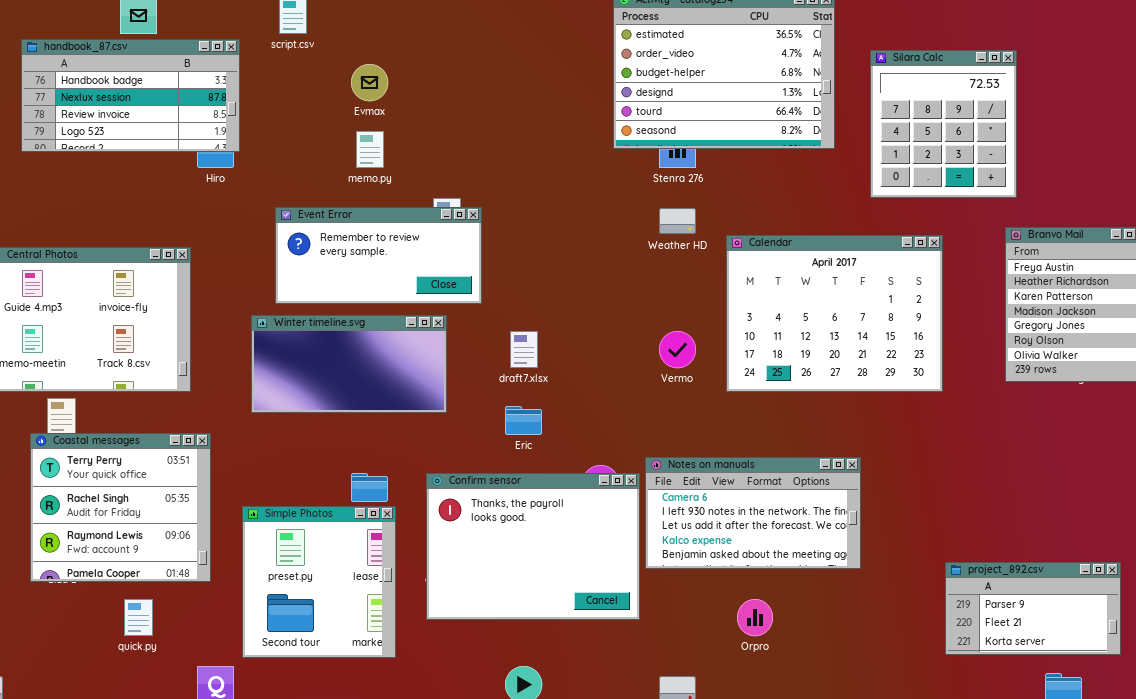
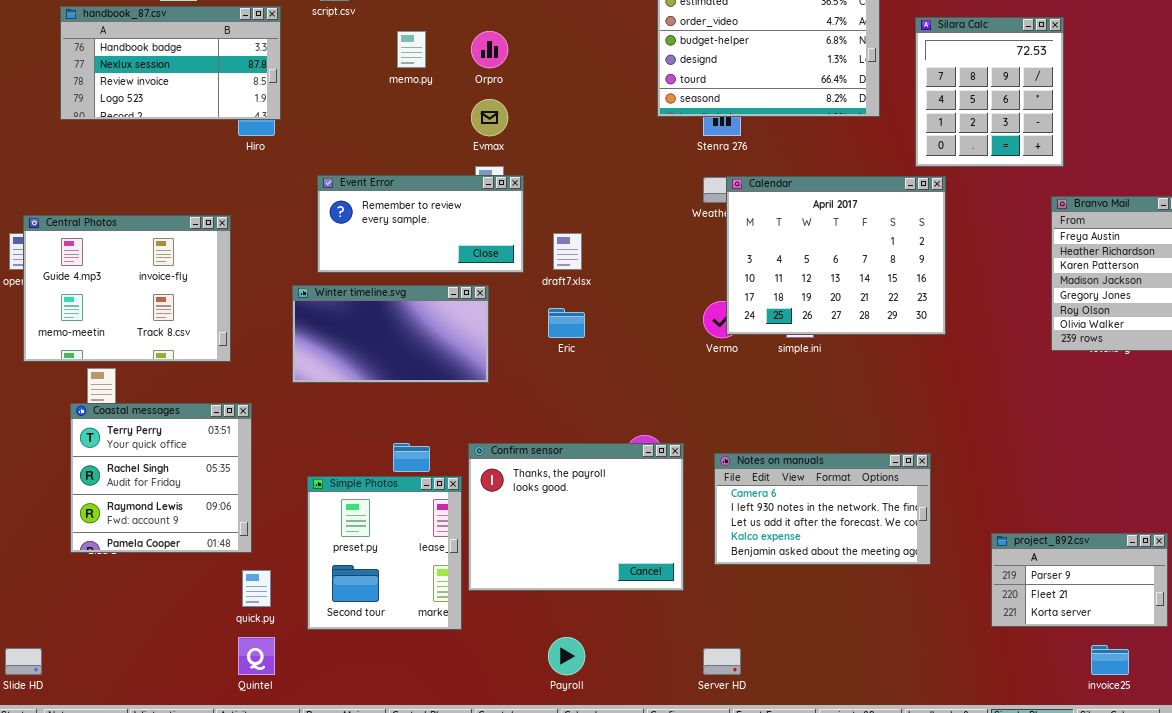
Evmax: [351,64,388,101] -> [471,99,508,136], moved
memo.py: [356,131,384,168] -> [397,31,426,68], moved
Calendar: [726,235,943,392] -> [726,176,946,335], moved
draft7.xlsx: [510,331,538,368] -> [553,233,582,270], moved
Eric: [505,406,542,435] -> [548,308,585,338], moved
Notes on manuals: [645,457,861,569] -> [714,453,931,565], moved
Simple Photos: [242,506,396,658] -> [307,476,462,630], moved
quick.py: [124,599,153,636] -> [242,570,271,607], moved
Orpro: [737,599,773,636] -> [471,31,508,68], moved

